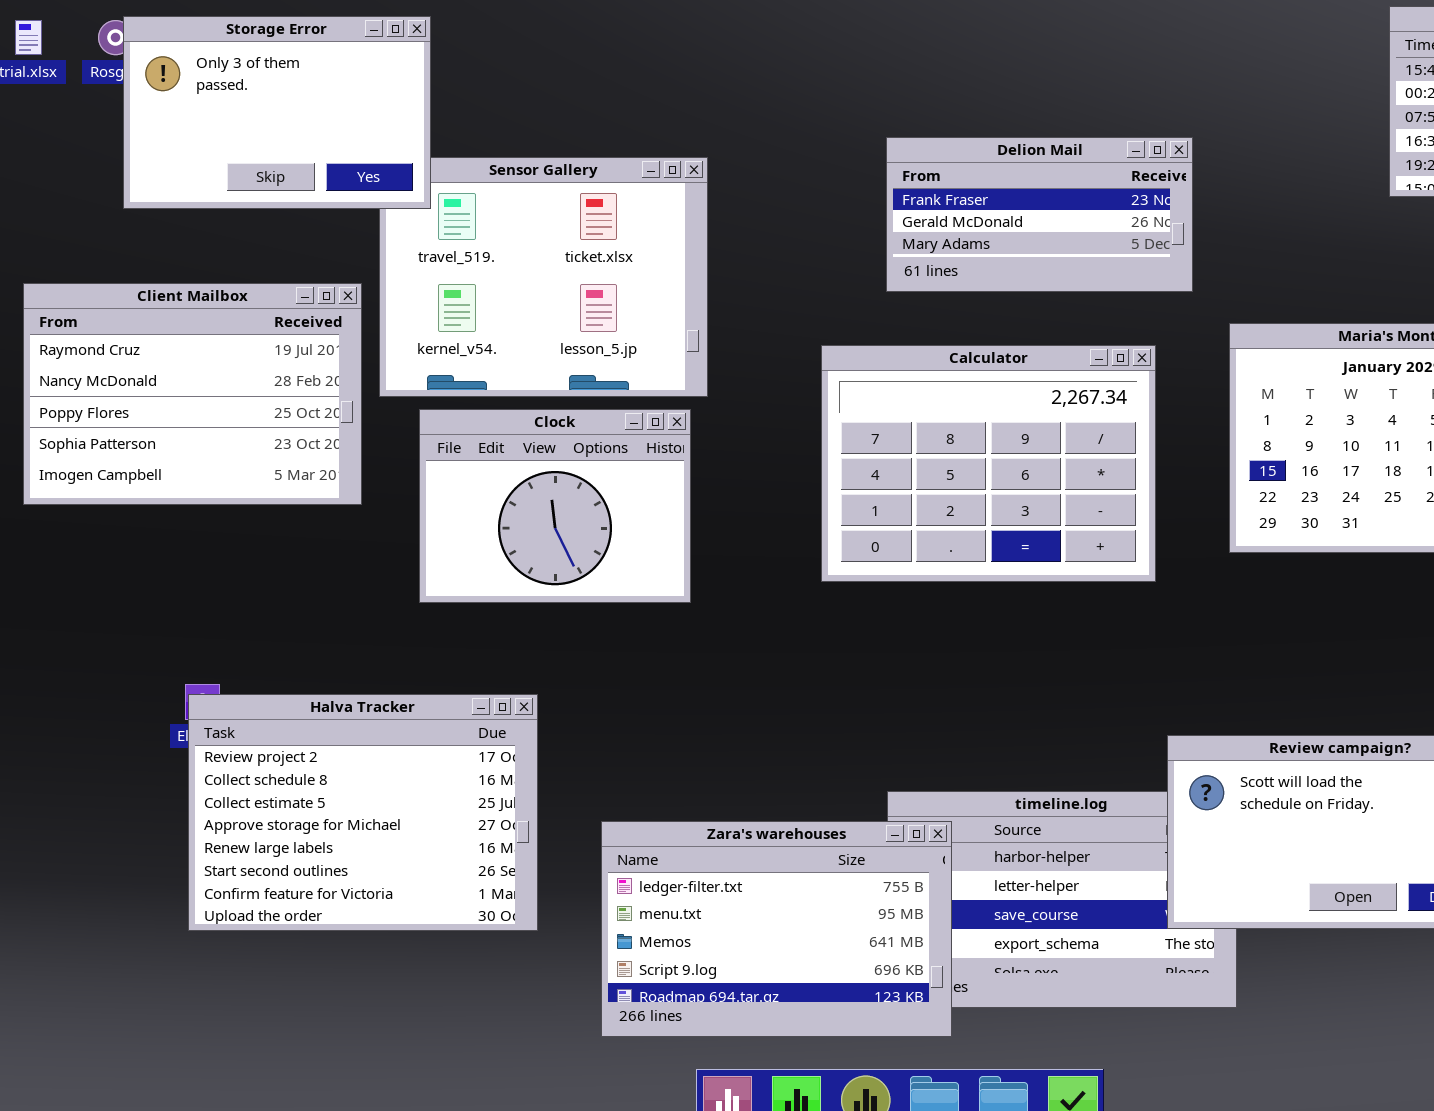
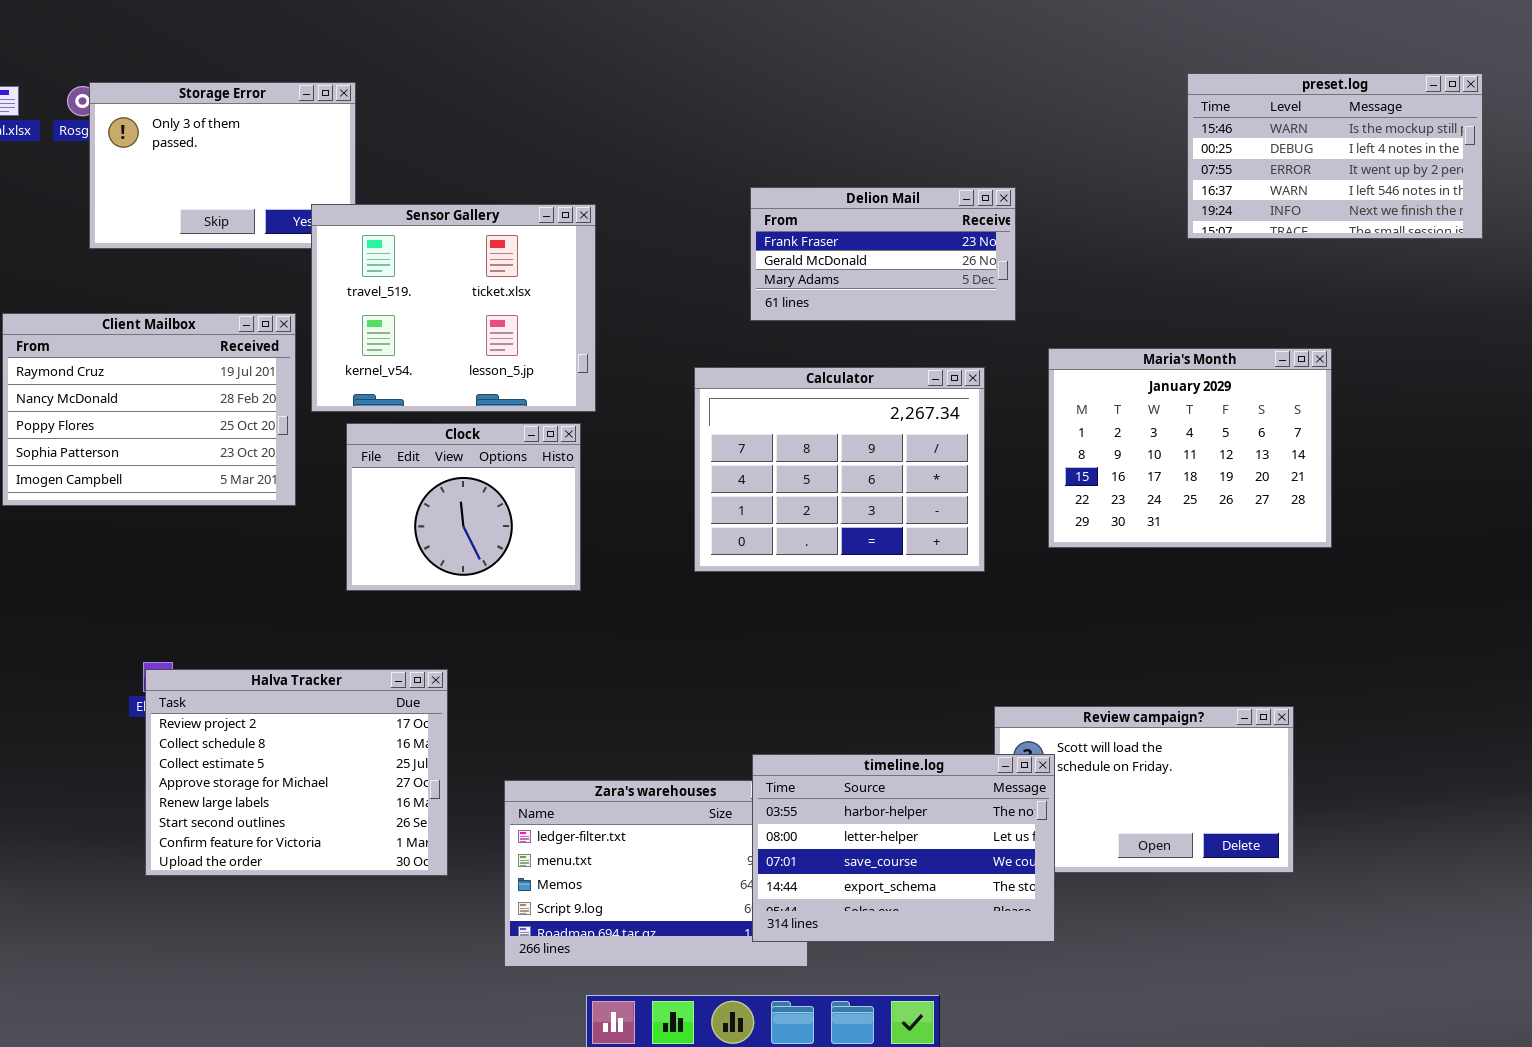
Sensor Gallery: [379,157,708,397] -> [311,204,596,412], raised
timeline.log: [887,791,1237,1008] -> [752,754,1055,942], raised

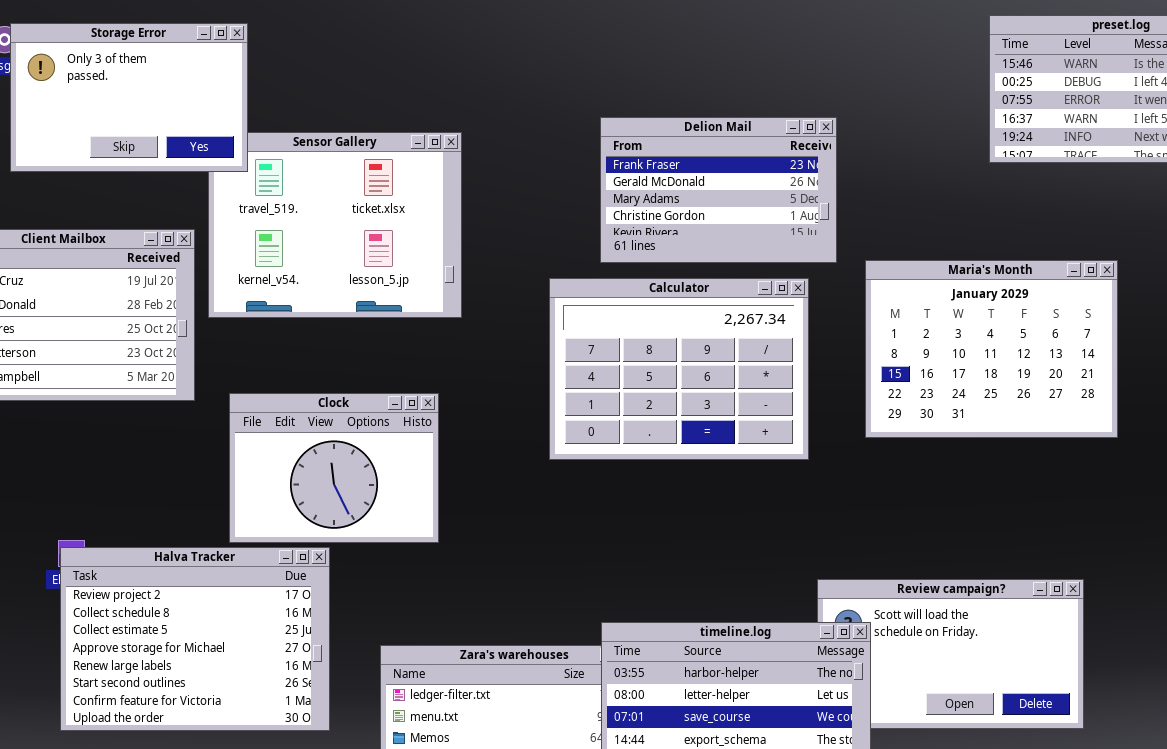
Storage Error: [89,82,356,249] -> [10,23,248,172], raised
Delion Mail: [750,187,1016,321] -> [600,117,837,263], resized
Clock: [346,423,581,591] -> [229,393,439,543], moved

